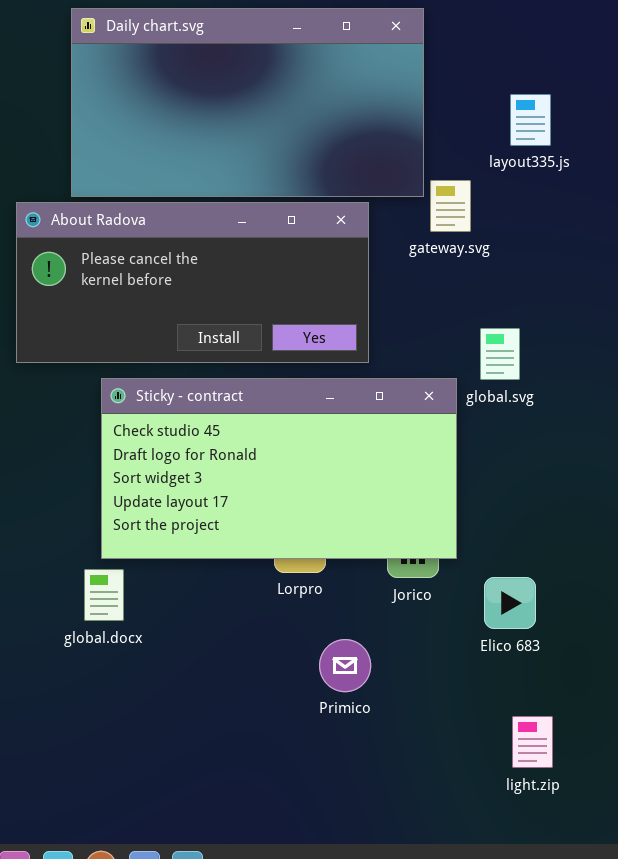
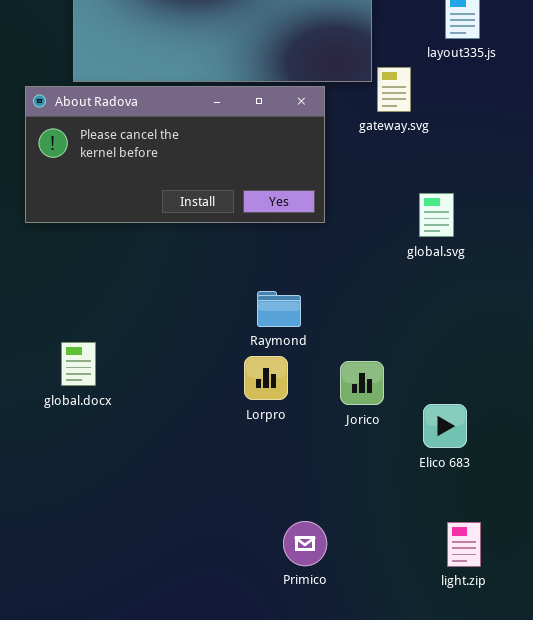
Sticky - contract: [101,378,457,559] -> none, closed
global.docx: [84,569,124,621] -> [61,342,96,386], moved
Primico: [319,639,371,692] -> [283,521,327,566], moved

